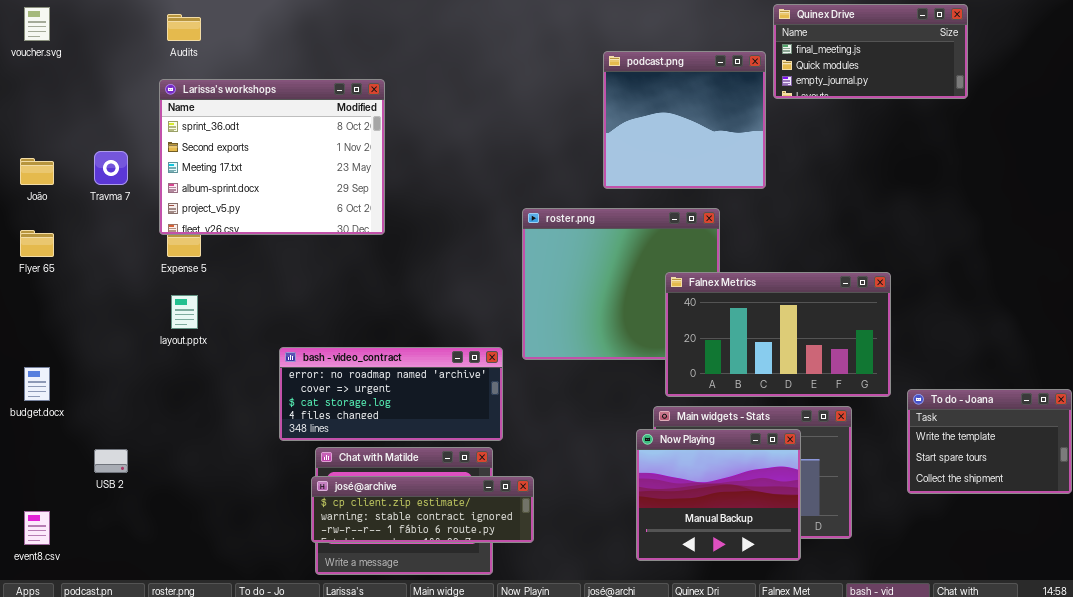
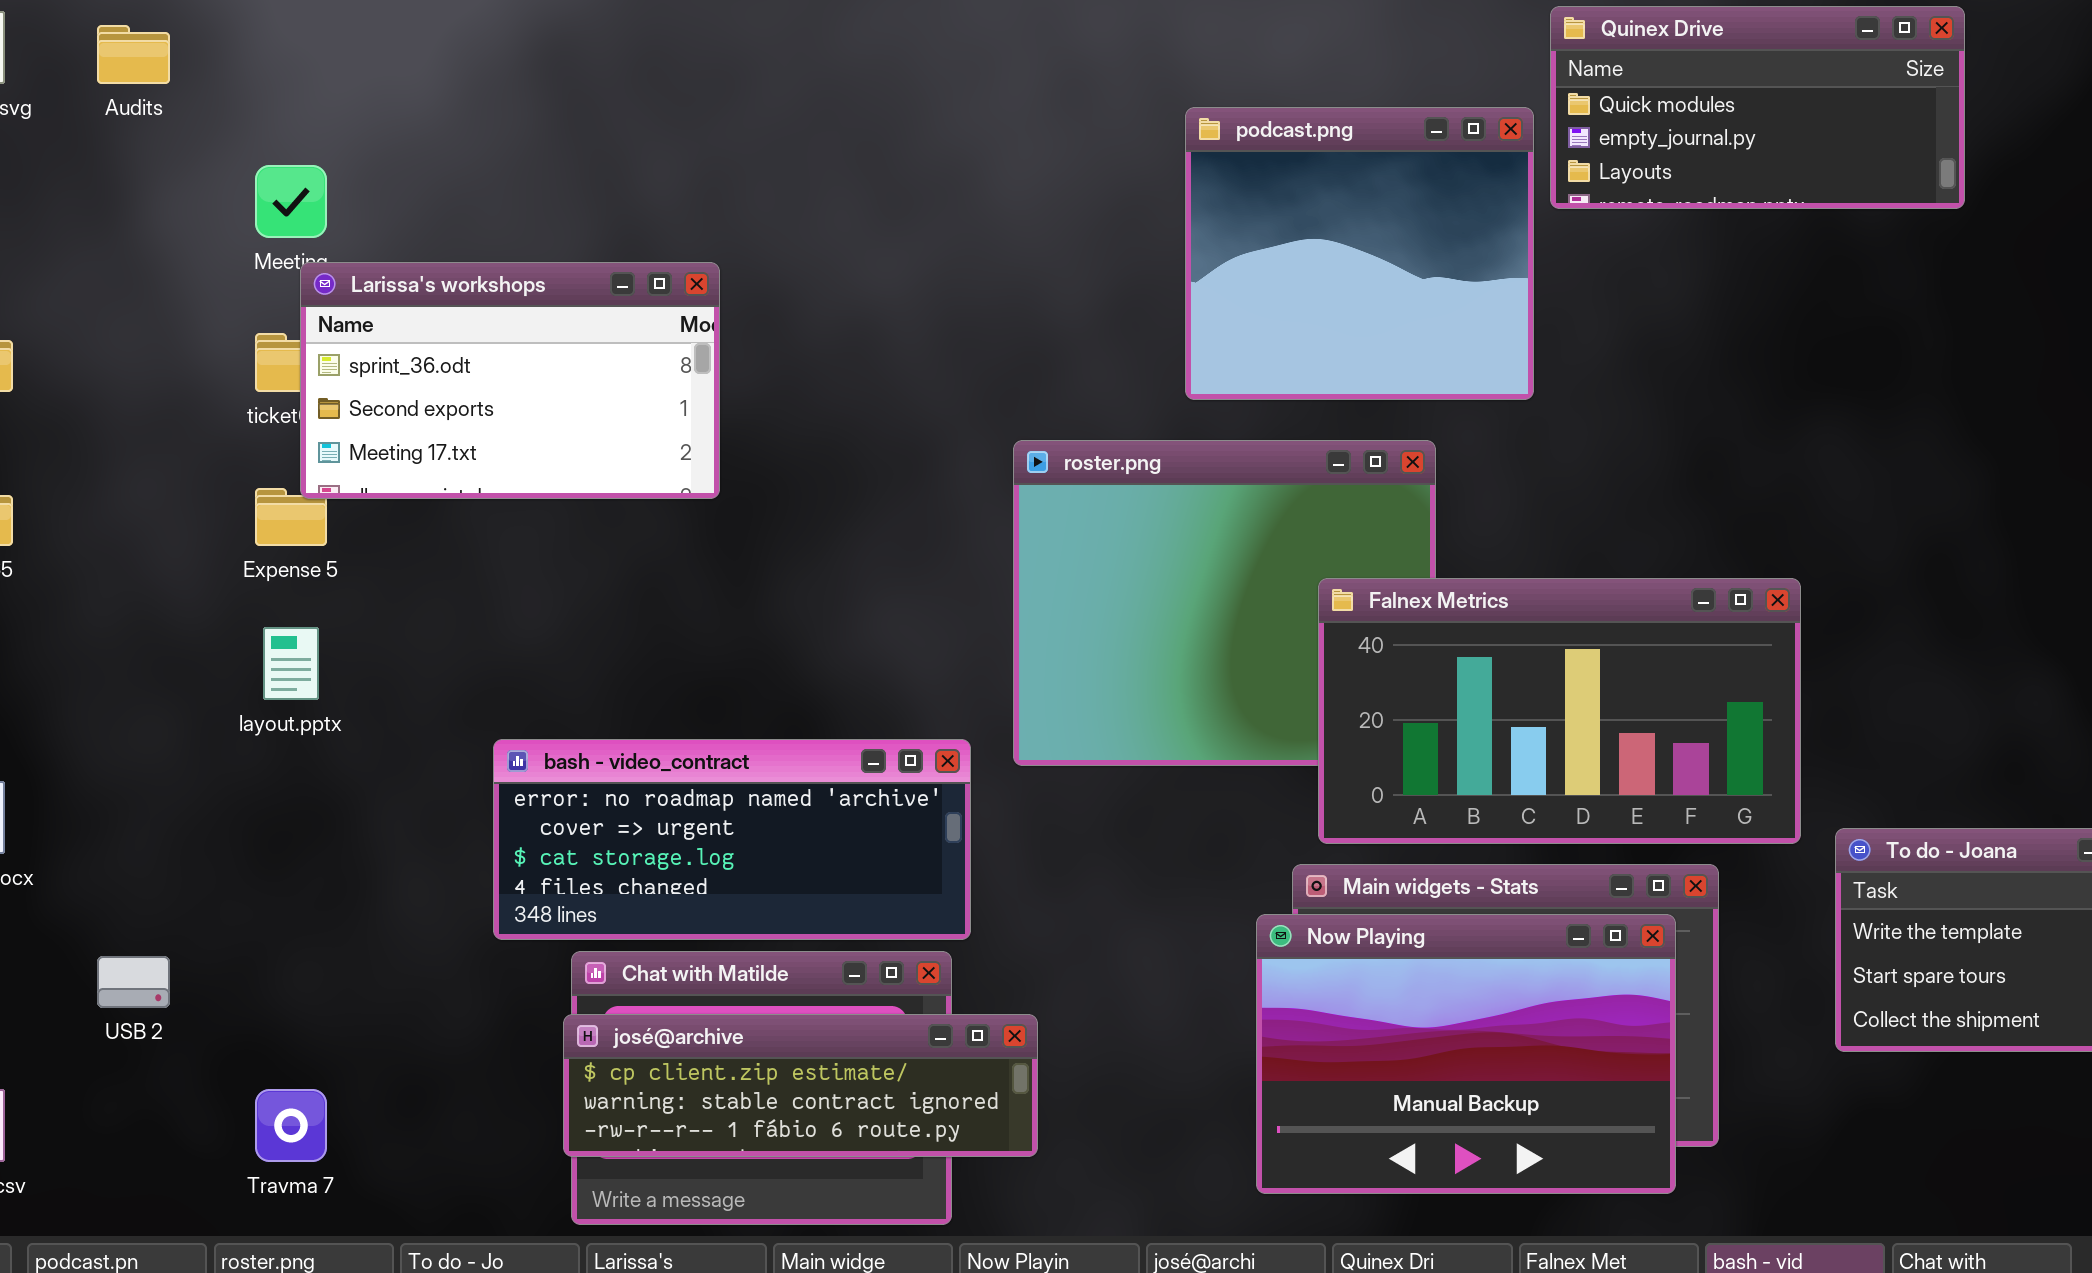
Quinex Drive: [773,4,968,99] -> [1550,6,1965,209], scrolled down 1 row
Audits: [167,14,201,41] -> [97,25,170,84], moved
Larissa's workshops: [159,79,385,235] -> [300,262,720,499], resized
Travma 7: [94,151,128,185] -> [255,1089,327,1162], moved
Now Playing: [636,429,801,561] -> [1256,914,1676,1194], resized

